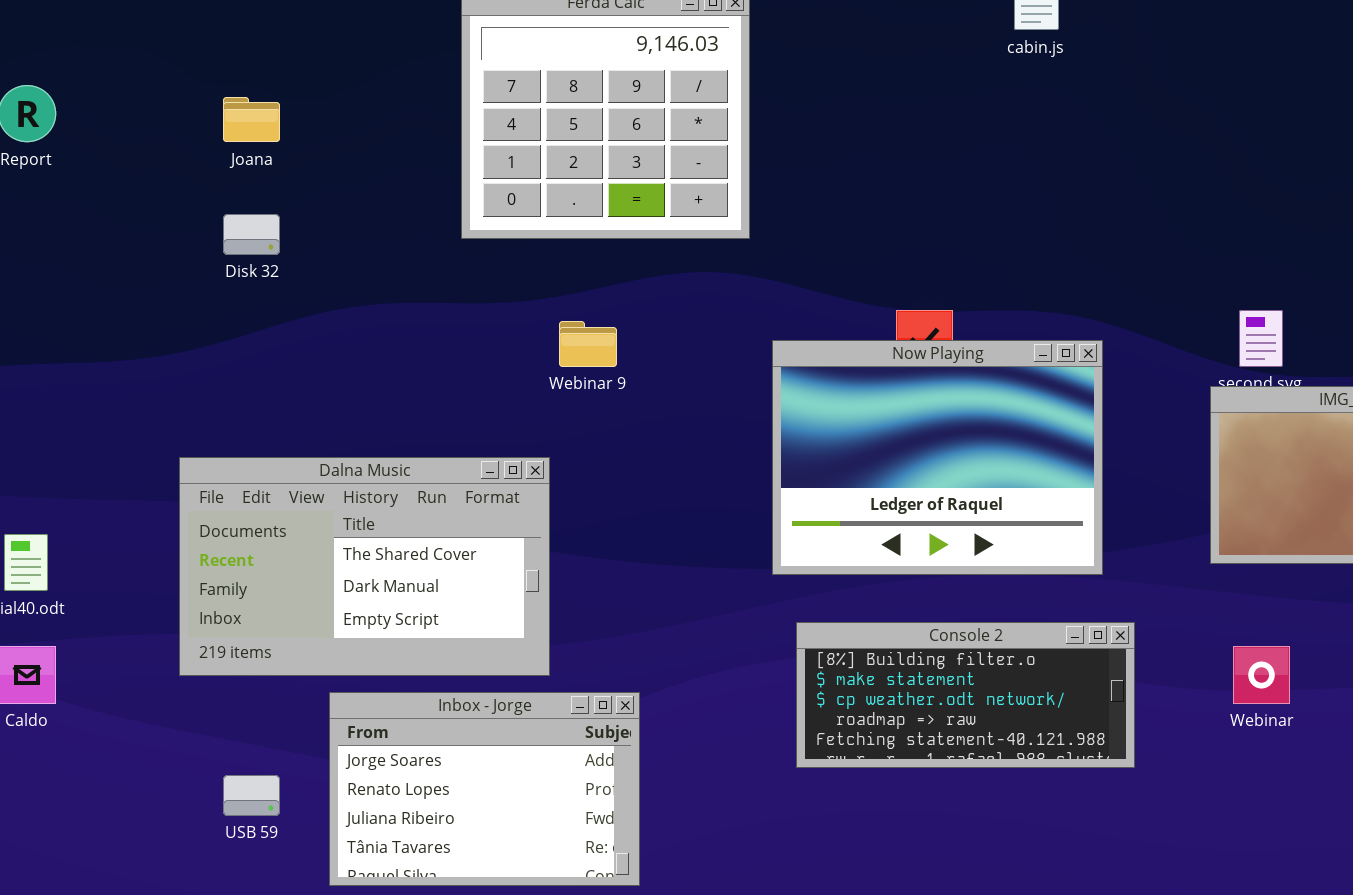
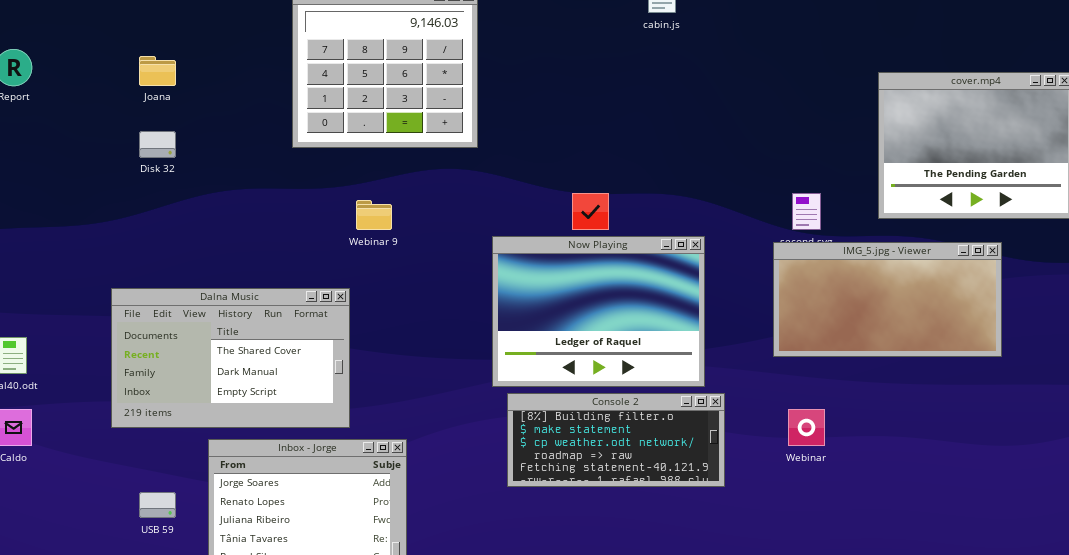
Now Playing: [772,340,1103,575] -> [492,236,705,387], moved

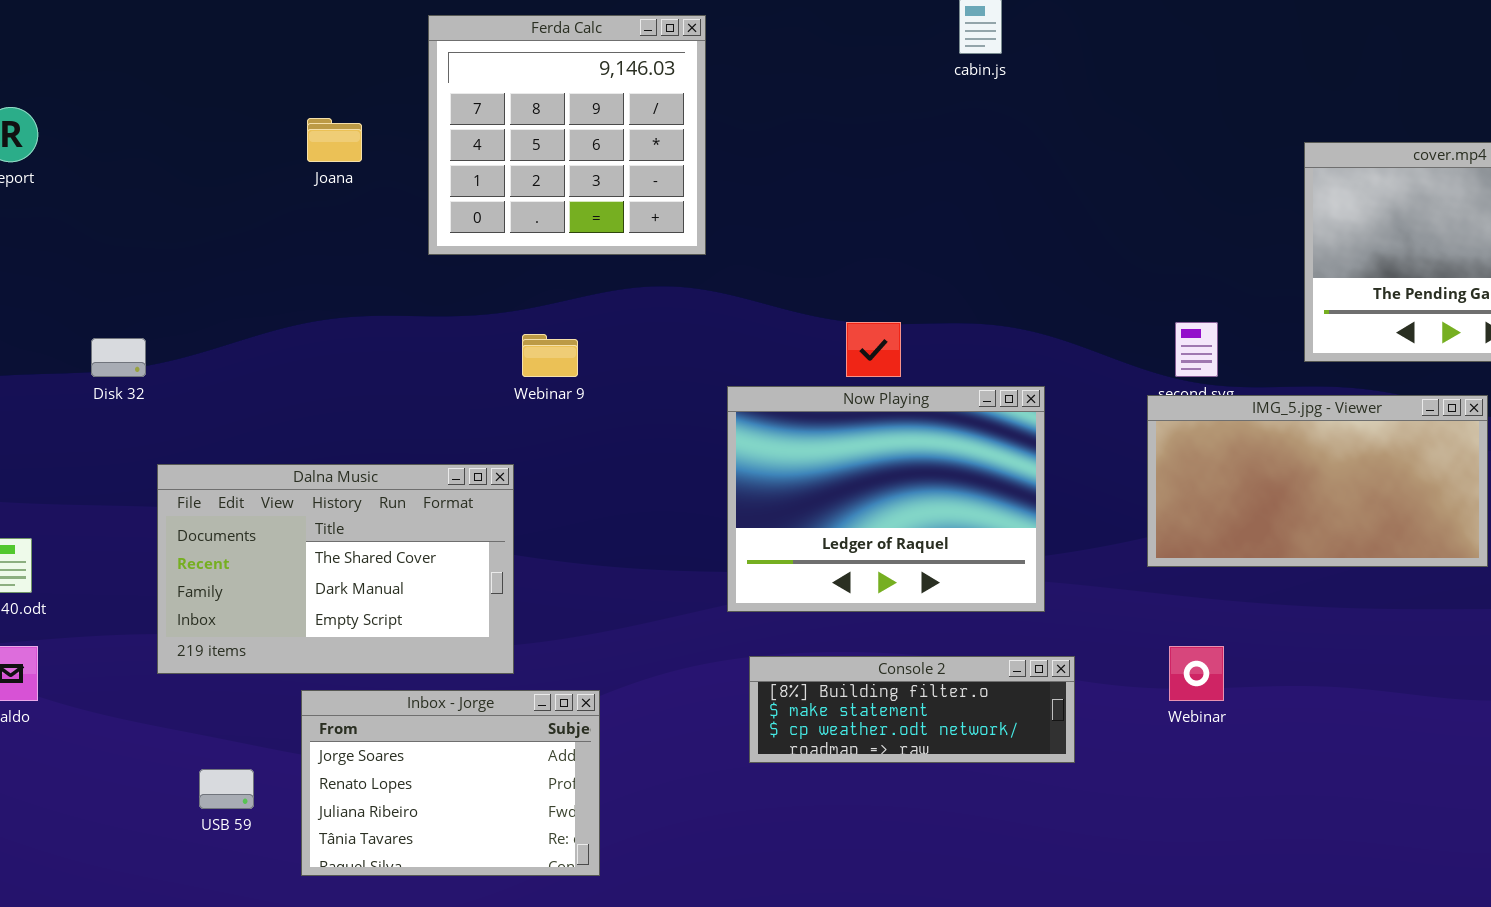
Joana: [139,56,176,86] -> [307,118,362,162], moved
Disk 32: [139,131,176,158] -> [91,338,146,377], moved
Console 2: [507,393,725,487] -> [749,656,1075,763], resized

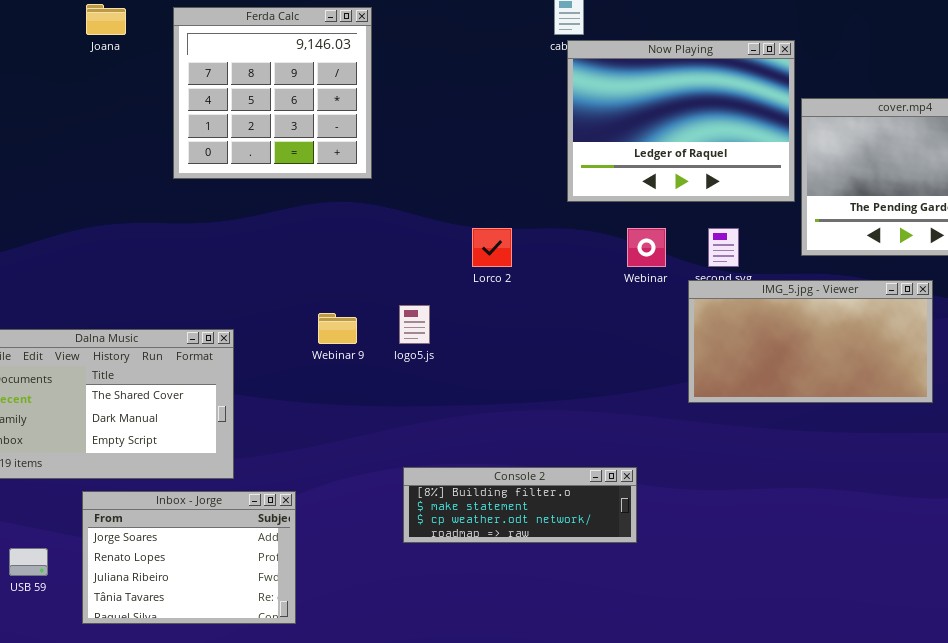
Joana: [307,118,362,162] -> [86,4,126,35], moved
Webinar 9: [522,334,578,377] -> [318,313,357,344], moved
Now Playing: [727,386,1045,612] -> [567,40,795,202], moved
Webinar: [1169,646,1224,701] -> [627,228,666,267], moved

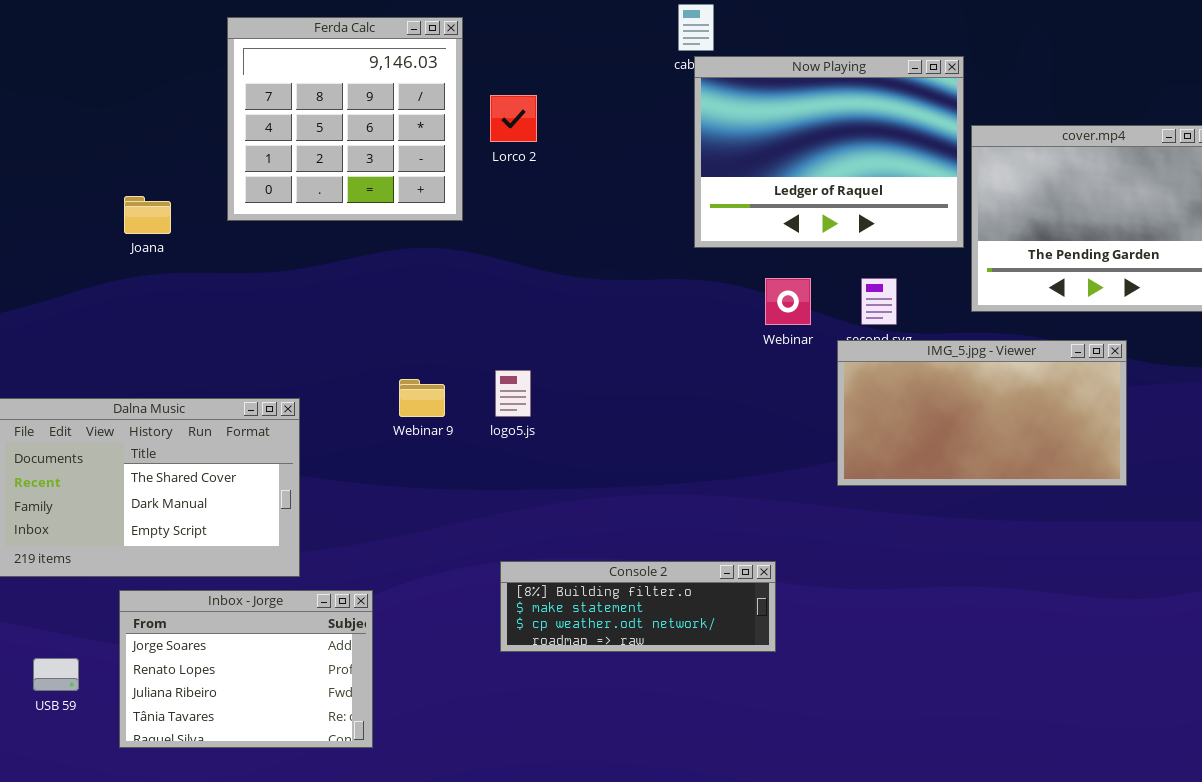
Joana: [86,4,126,35] -> [124,196,171,234], moved
Lorco 2: [472,228,512,267] -> [490,95,537,142], moved

